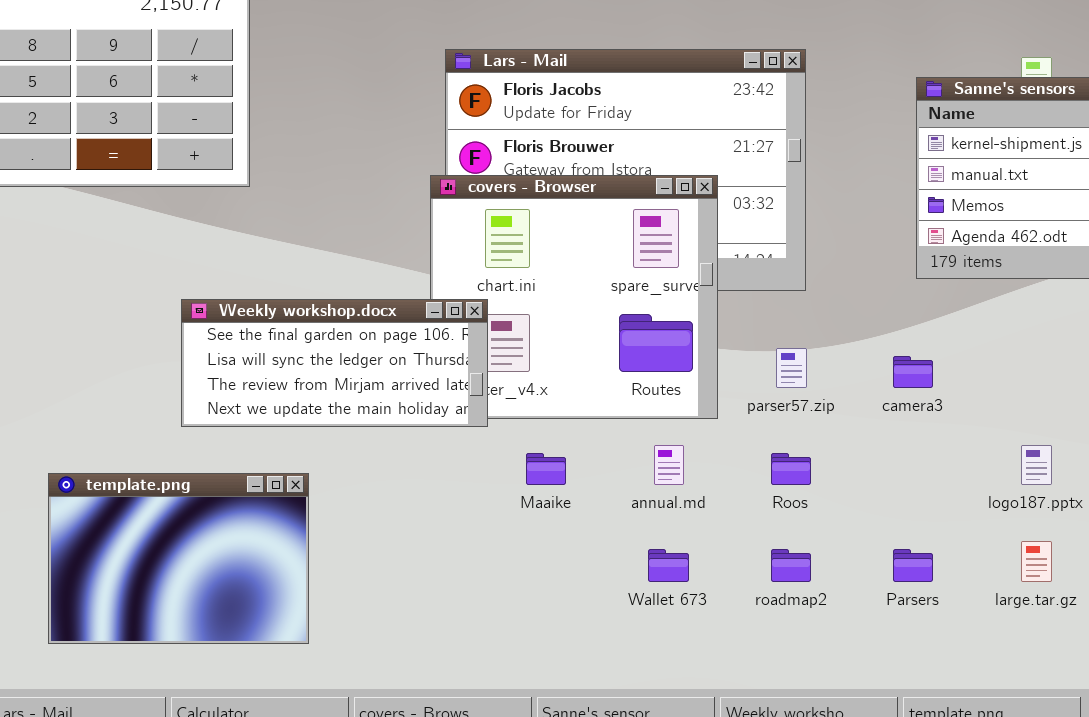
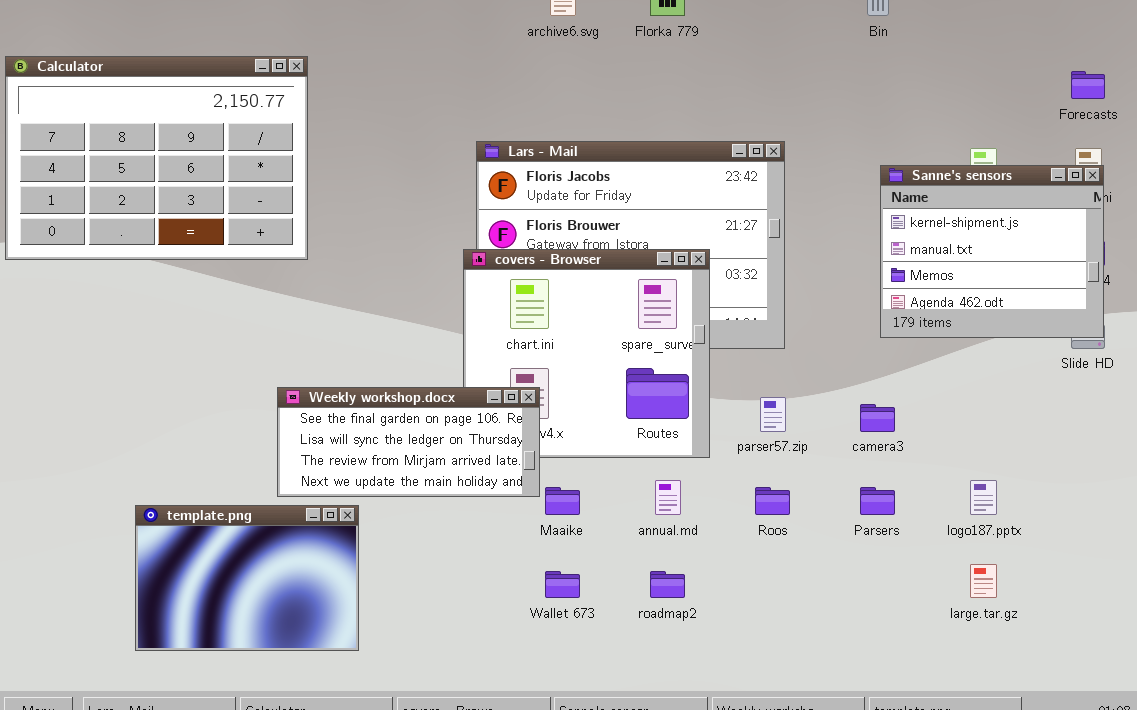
Weekly workshop.docx: [181,299,488,427] -> [277,387,540,497], moved
Wallet 673: [648,549,689,582] -> [545,571,580,598], moved
roadmap2: [771,549,811,582] -> [650,571,685,598], moved
Parsers: [893,549,933,582] -> [860,487,895,515], moved

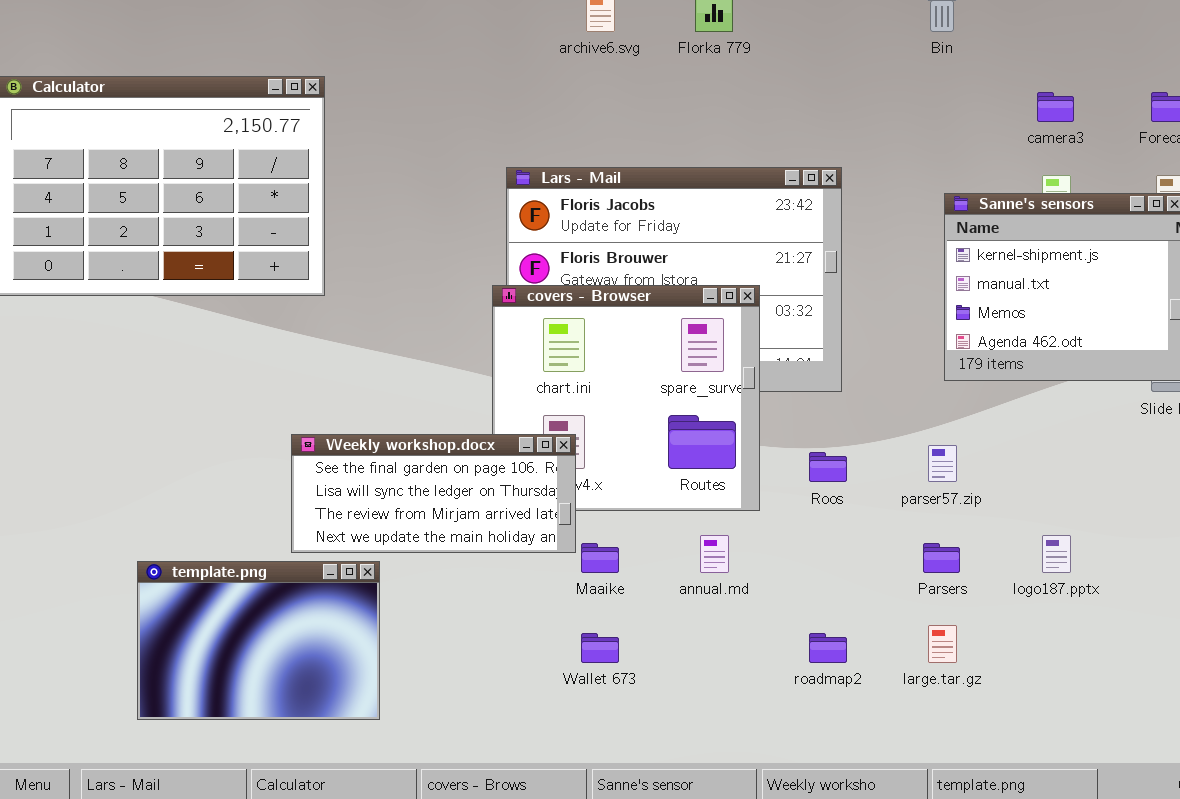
parser57.zip: [760,397,786,432] -> [928,445,957,482], moved
camera3: [860,404,895,432] -> [1037,92,1074,122], moved
Roos: [755,487,790,515] -> [809,452,847,482], moved
large.tar.gz: [970,564,997,598] -> [928,625,957,663], moved
roadmap2: [650,571,685,598] -> [809,633,847,663], moved

